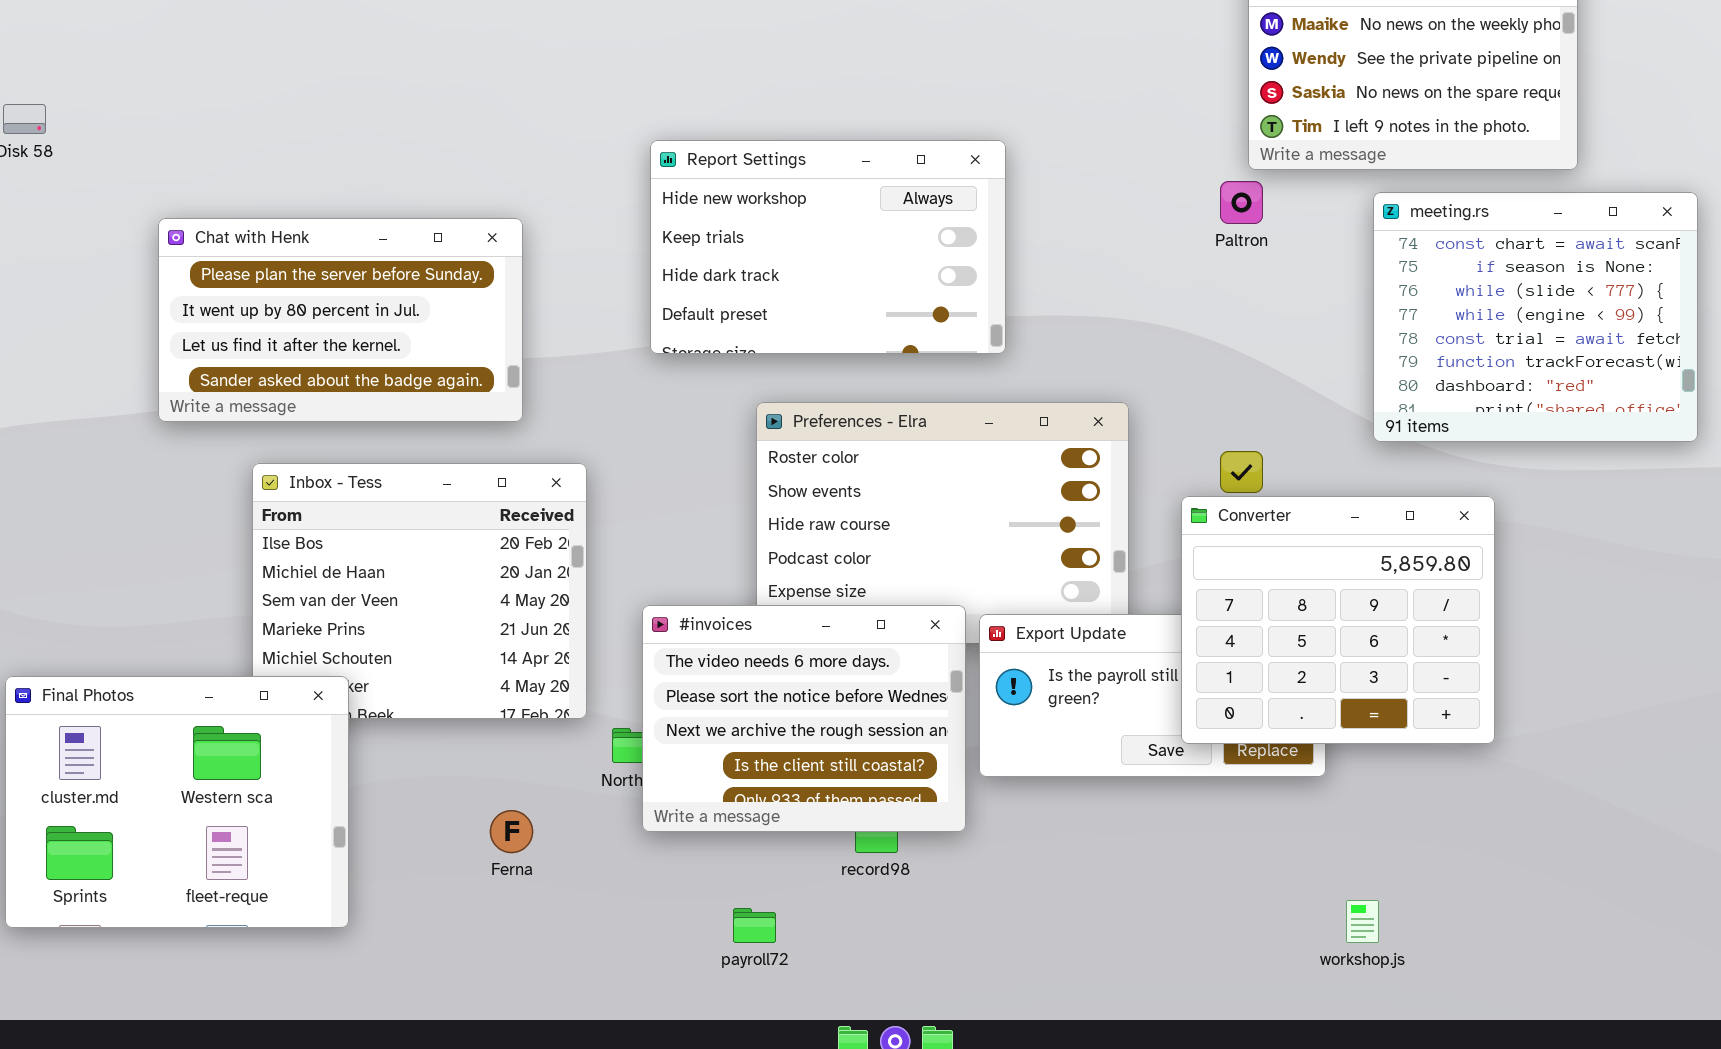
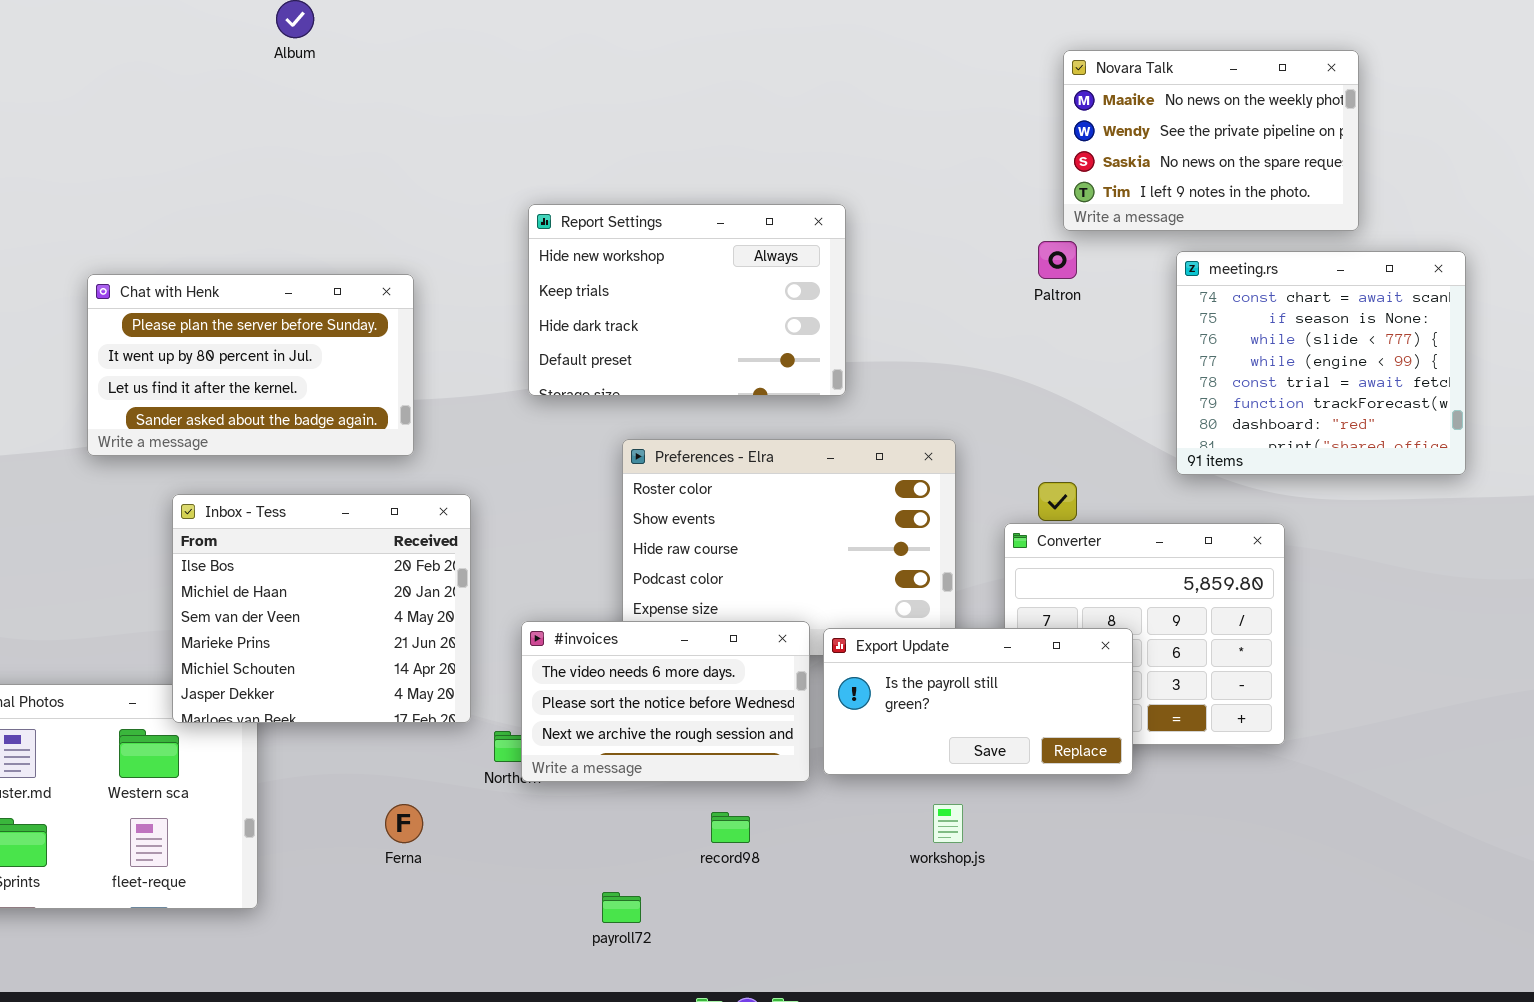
Inbox - Tess: [252,463,587,719] -> [172,494,471,723], raised
#invoices: [642,605,966,832] -> [521,621,810,782], resized
Export Update: [979,614,1326,777] -> [823,628,1133,775], raised
workshop.js: [1346,900,1379,943] -> [933,804,963,843], moved

